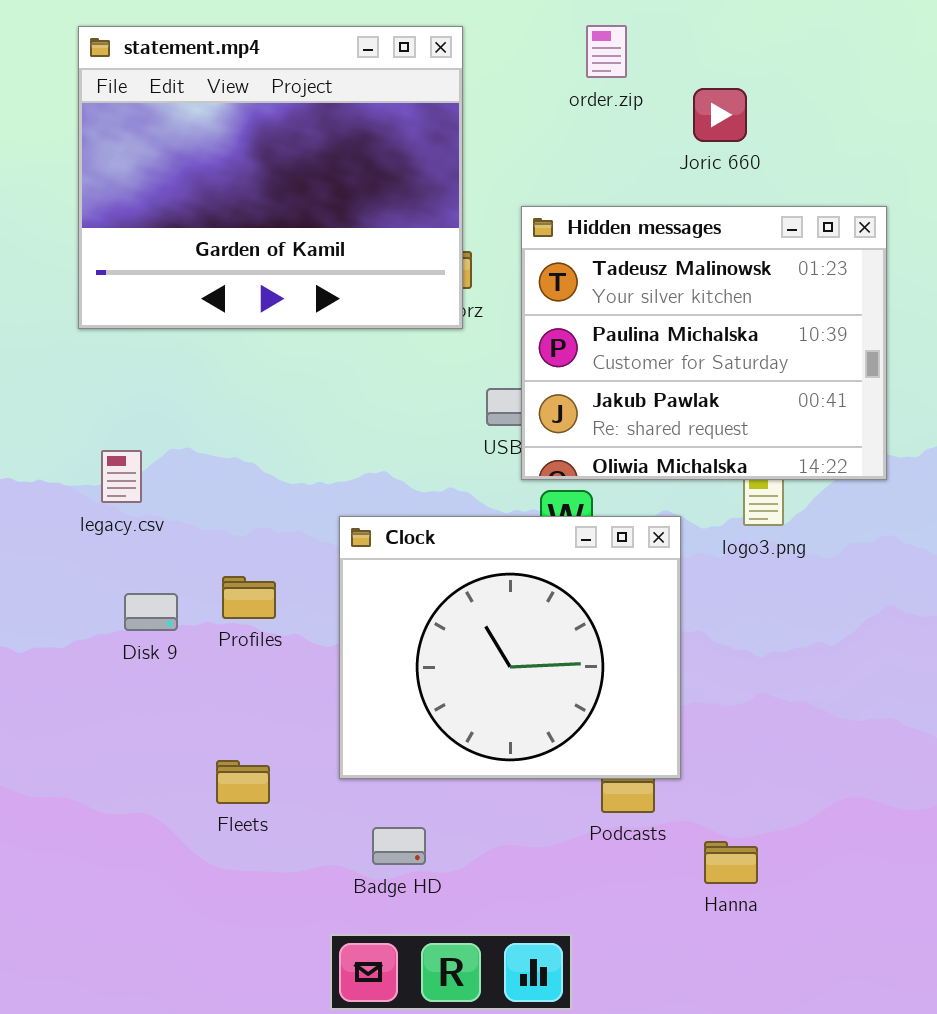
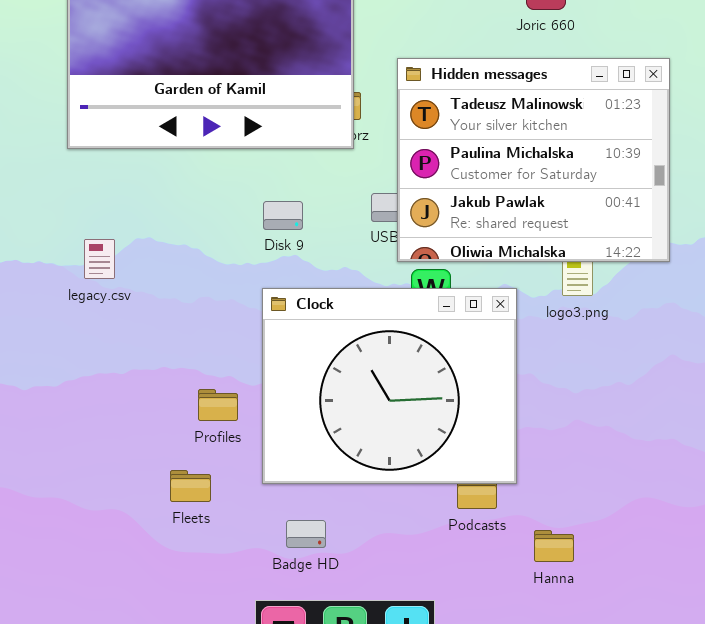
Profiles: [222,576,276,619] -> [198,389,238,421], moved
Disk 9: [124,593,178,631] -> [263,201,303,230], moved

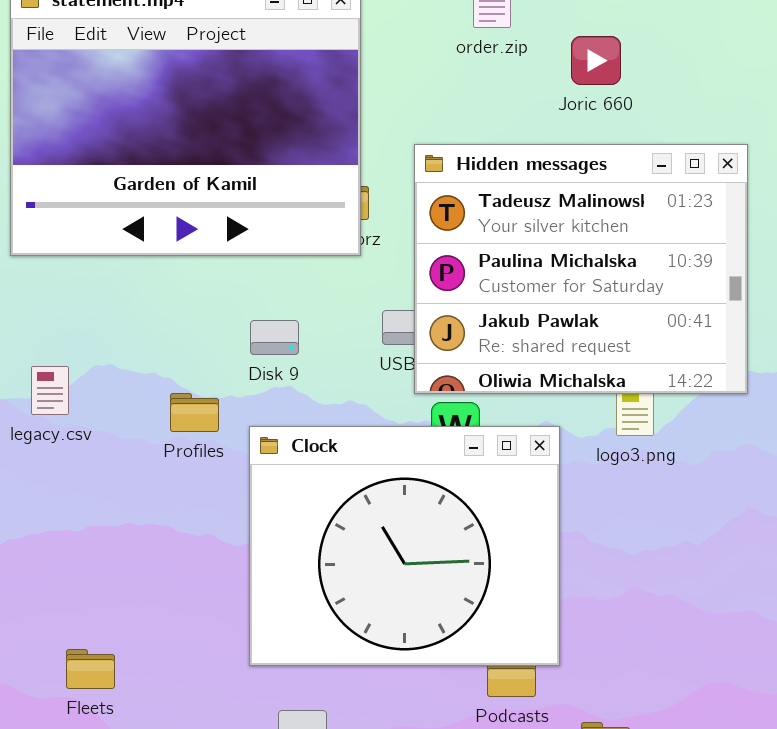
Profiles: [198,389,238,421] -> [170,393,219,432], moved
Fleets: [170,470,211,502] -> [66,649,115,689], moved

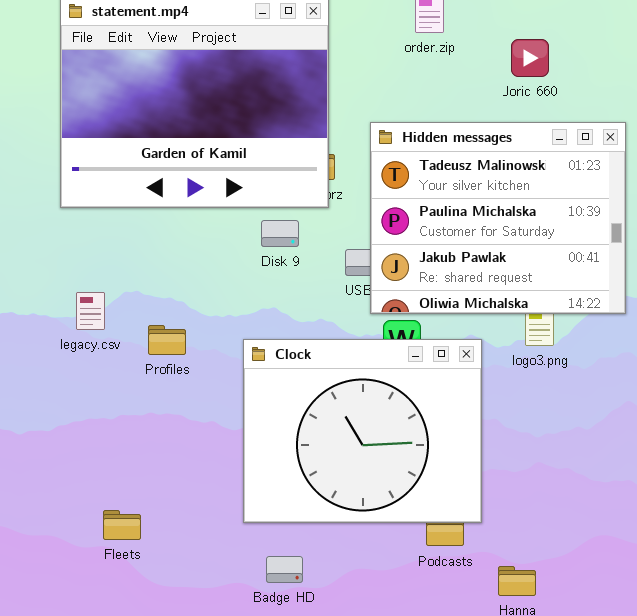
Joric 660: [571,36,621,85] -> [511,39,549,77], moved
Disk 9: [250,320,299,355] -> [261,220,299,247], moved
Profiles: [170,393,219,432] -> [148,325,186,355], moved

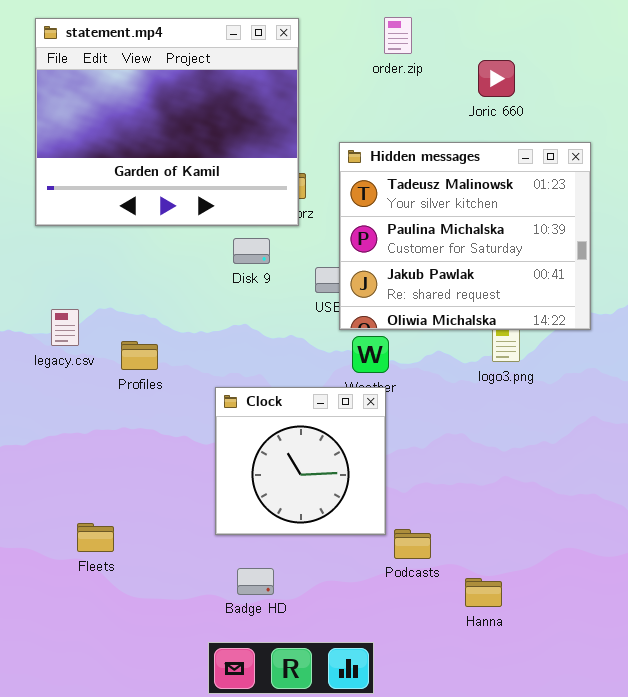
Clock: [243,339,482,523] -> [215,387,386,535], resized

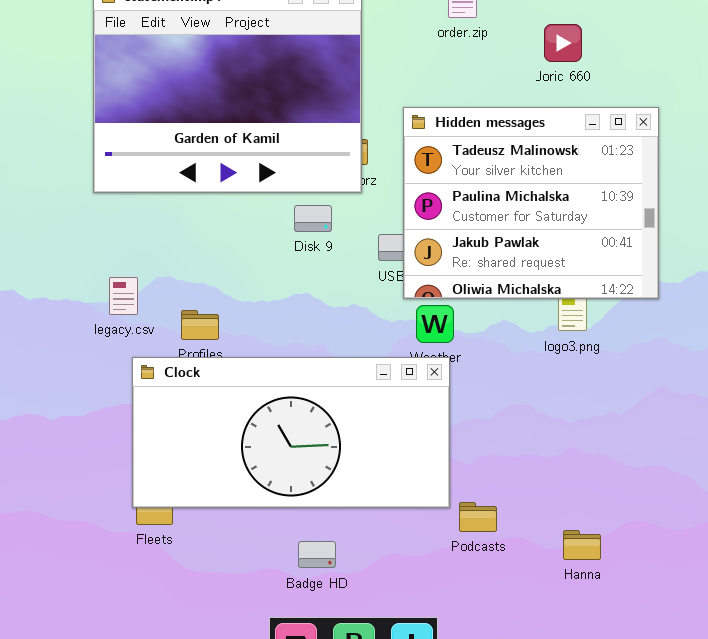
Clock: [215,387,386,535] -> [132,357,450,508], resized
Hanna: [465,578,502,607] -> [563,530,601,560], moved

